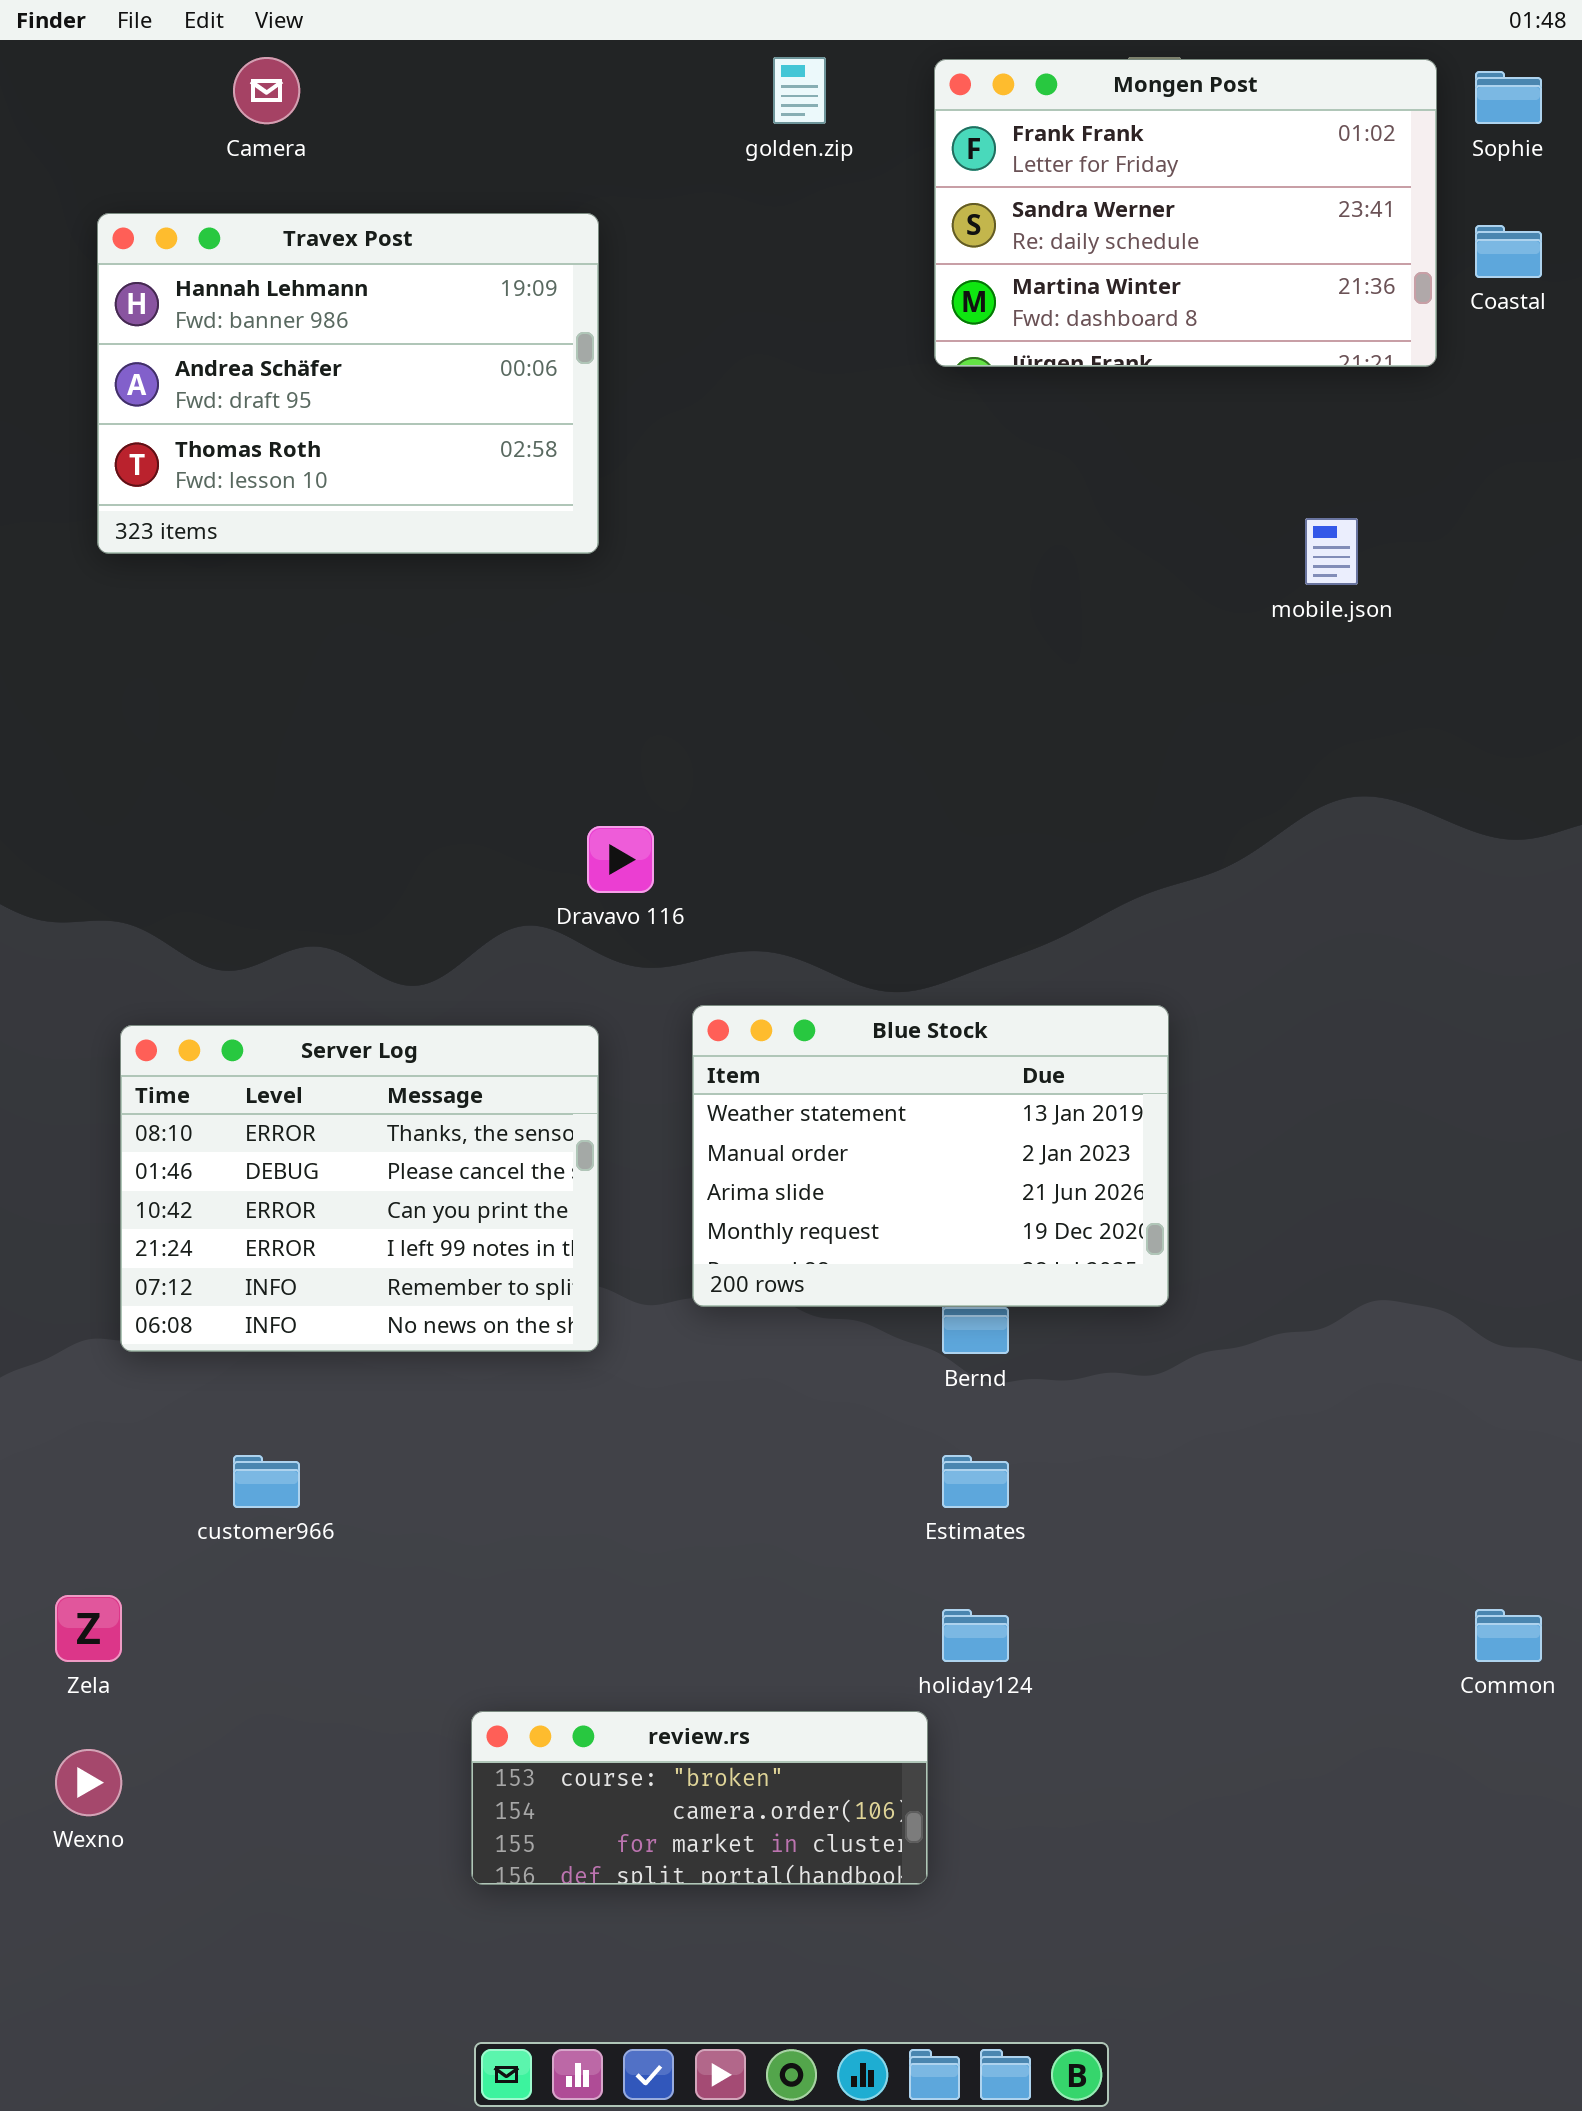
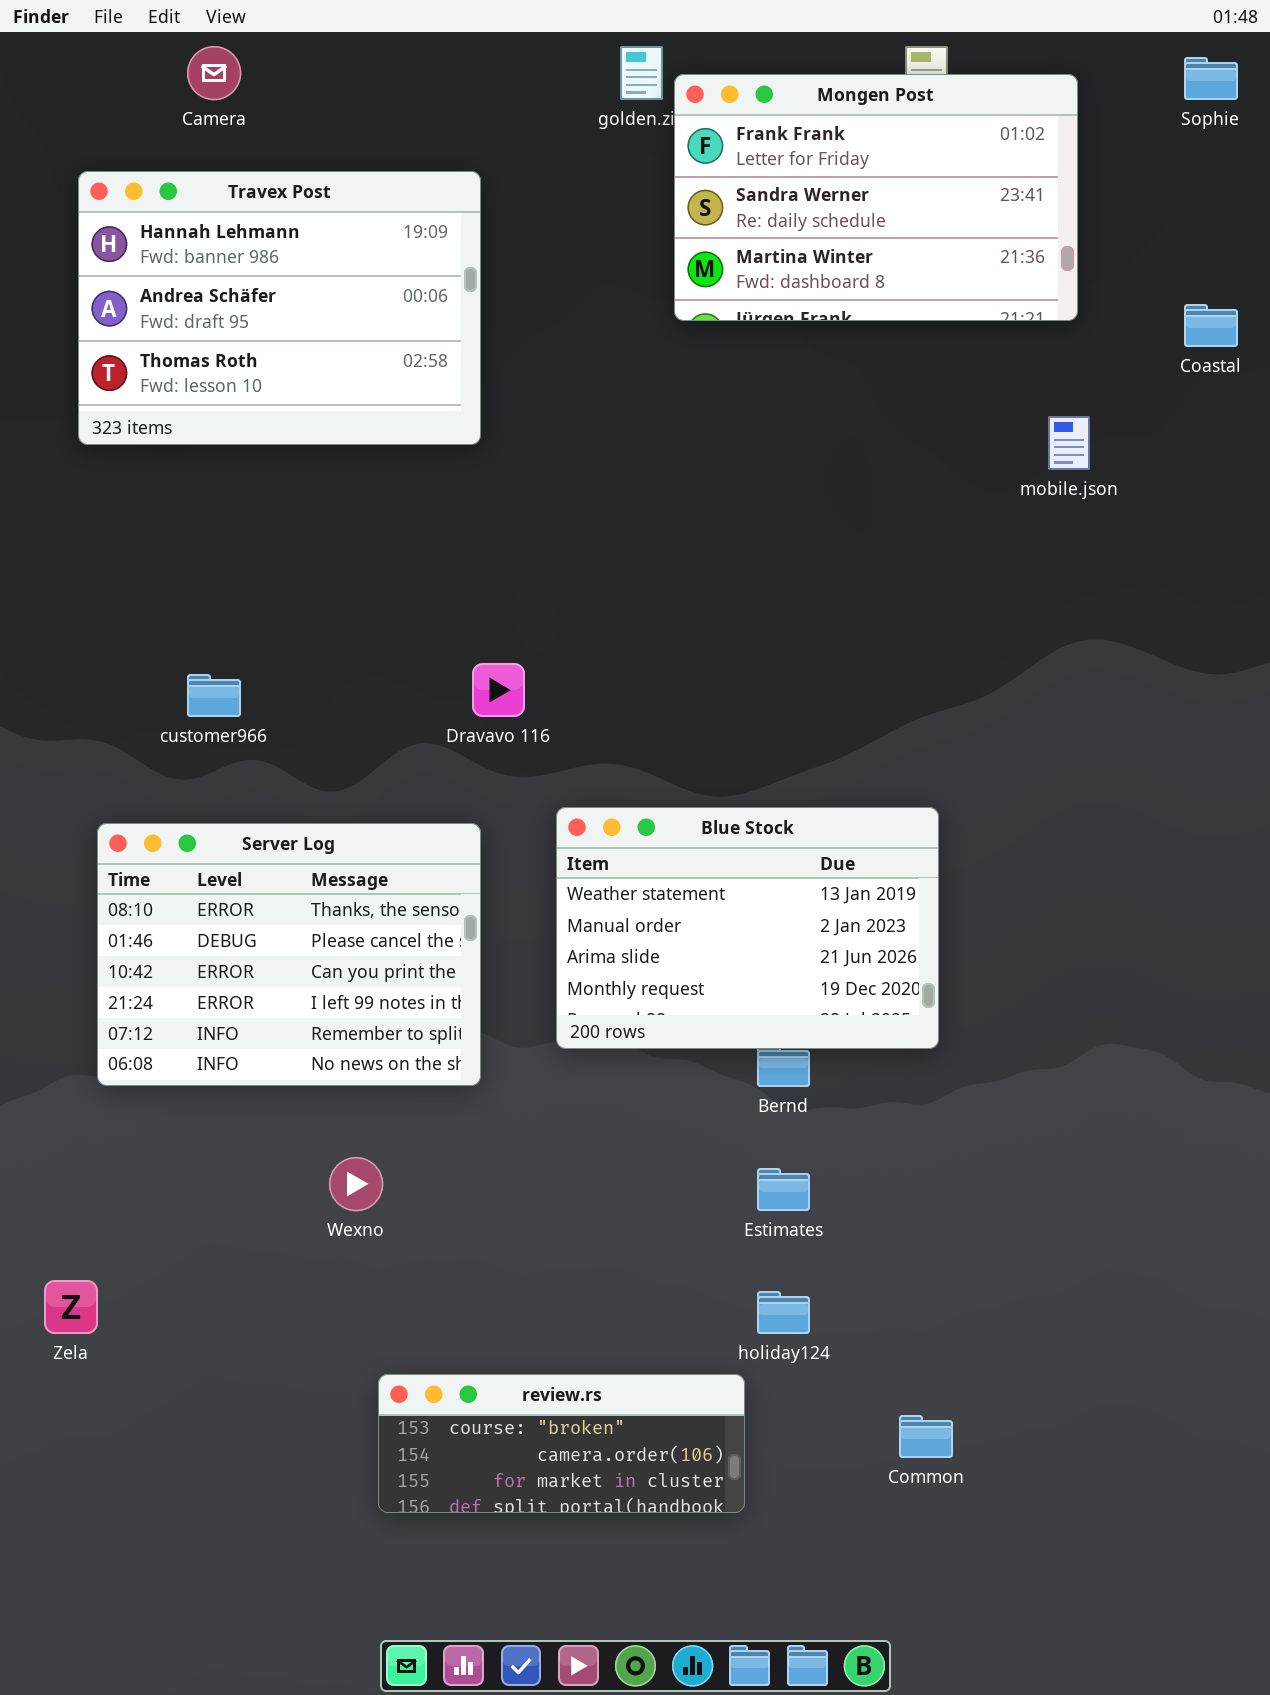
Mongen Post: [934,59,1437,367] -> [674,74,1078,321], moved
Coastal: [1475,225,1542,278] -> [1184,304,1238,347], moved
customer966: [233,1455,300,1508] -> [187,674,241,717], moved
Common: [1475,1609,1542,1662] -> [899,1415,953,1458], moved
Wexno: [55,1749,122,1816] -> [329,1157,383,1211], moved

